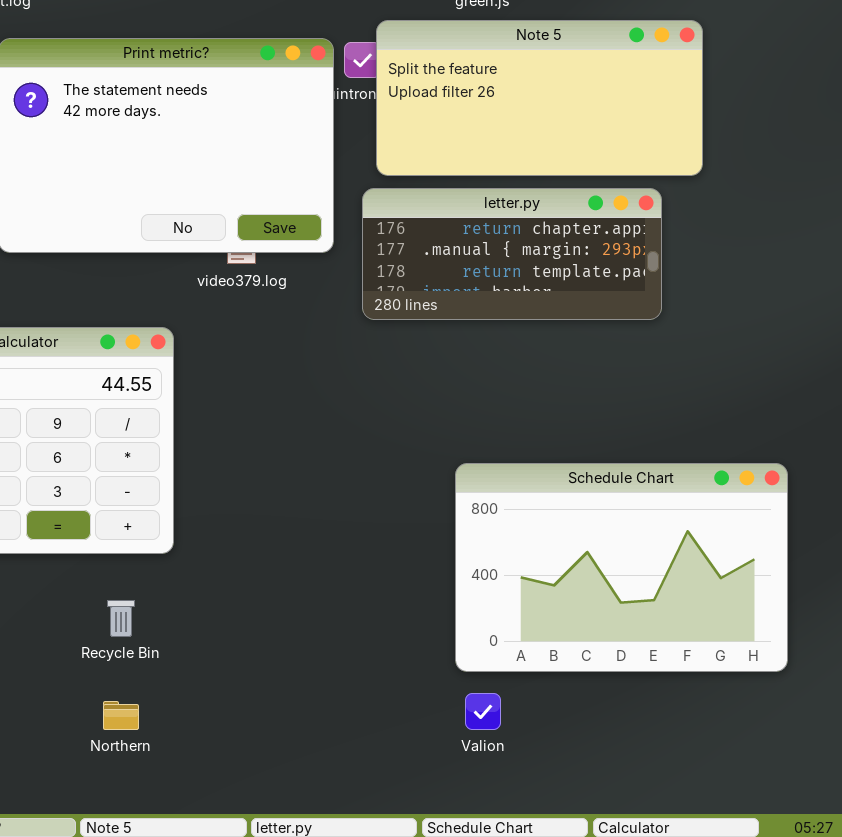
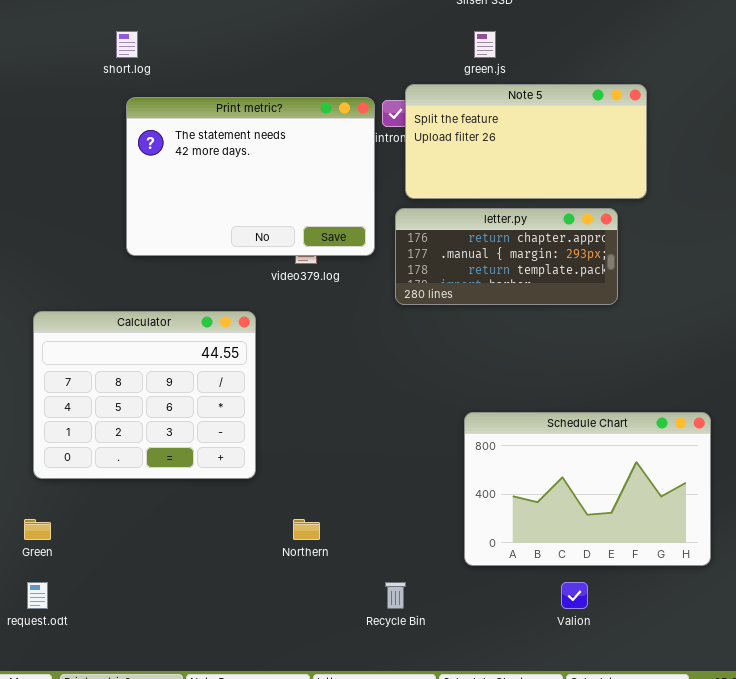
Recycle Bin: [107,600,135,637] -> [385,582,406,609], moved
Valion: [465,693,501,730] -> [561,582,588,609], moved
Northern: [103,701,139,730] -> [293,519,320,540], moved

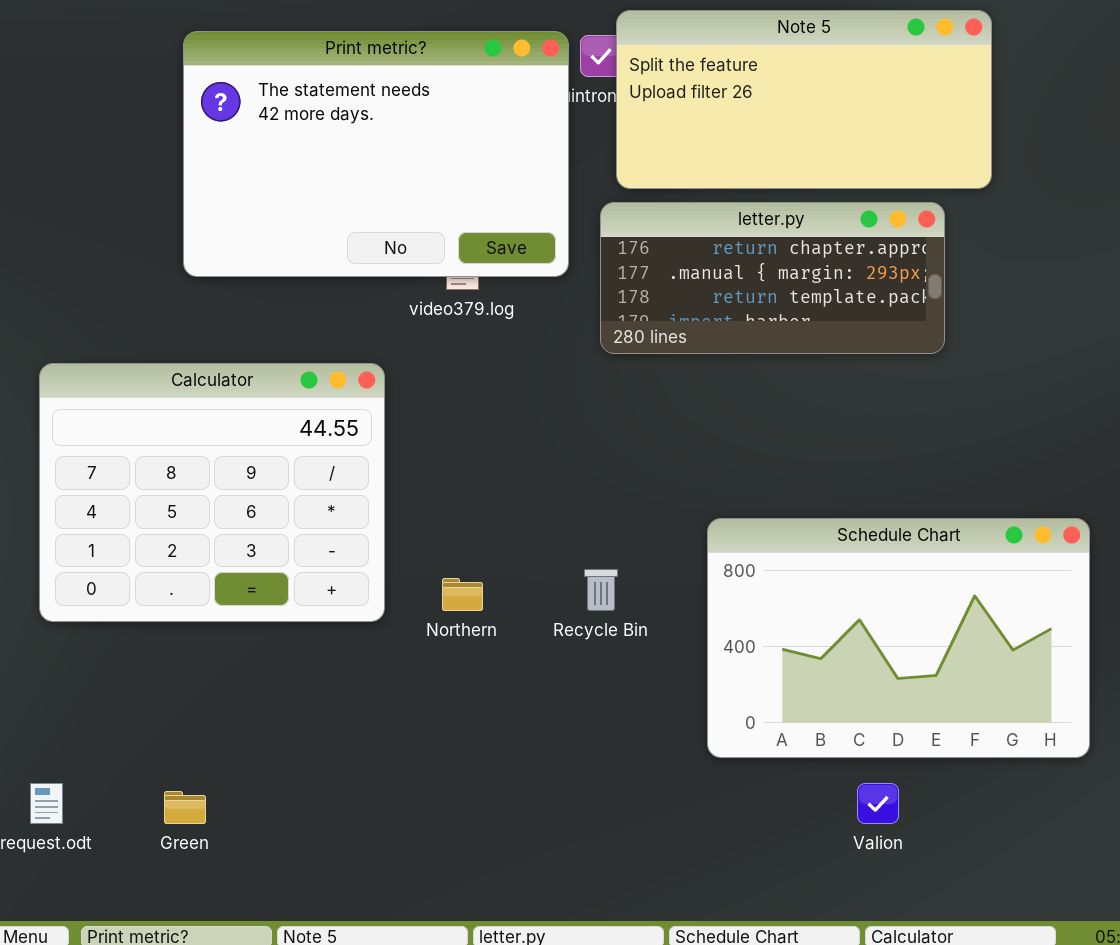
Green: [24,519,51,540] -> [164,791,206,824], moved
Northern: [293,519,320,540] -> [442,578,483,611], moved
Recycle Bin: [385,582,406,609] -> [584,569,618,611], moved

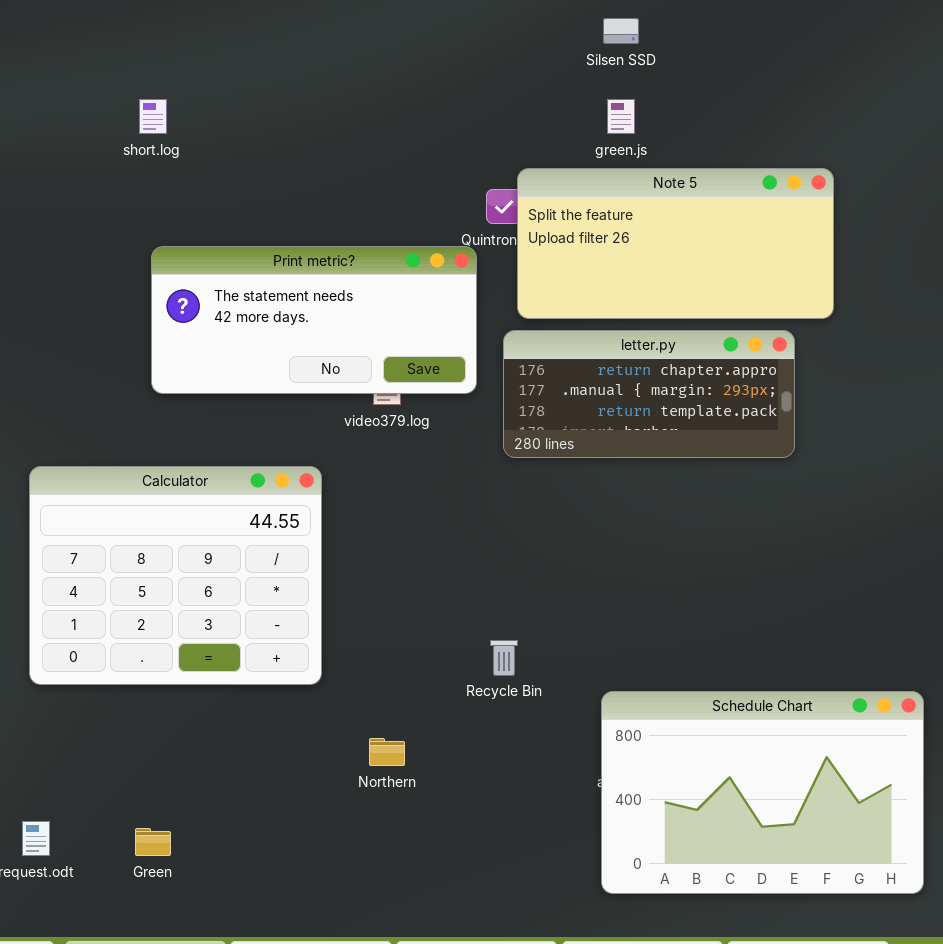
Print metric?: [183,31,569,277] -> [151,246,477,394], resized
Schedule Chart: [707,518,1090,758] -> [601,691,924,894], moved
Northern: [442,578,483,611] -> [369,738,405,766], moved

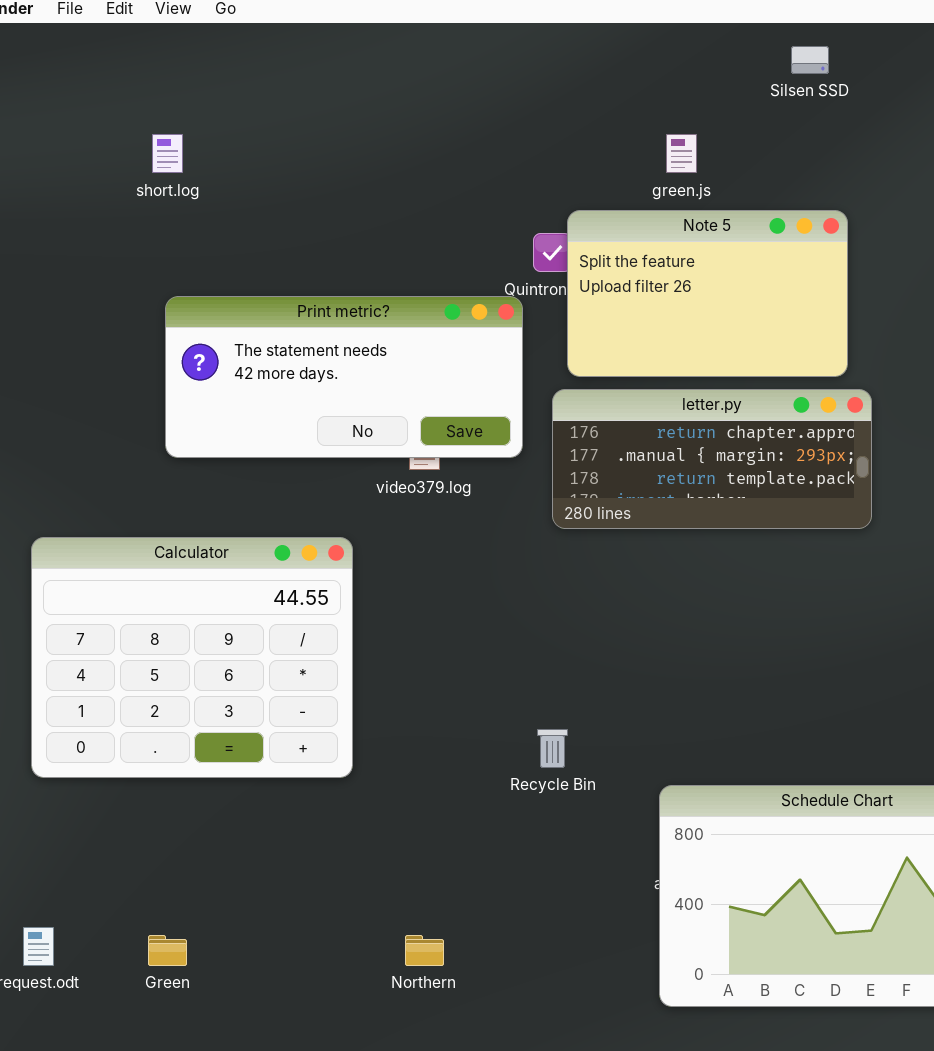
Silsen SSD: [603,18,639,44] -> [791,46,829,74], moved
Note 5: [517,168,834,319] -> [567,210,848,377], resized
Northern: [369,738,405,766] -> [405,935,444,966], moved

